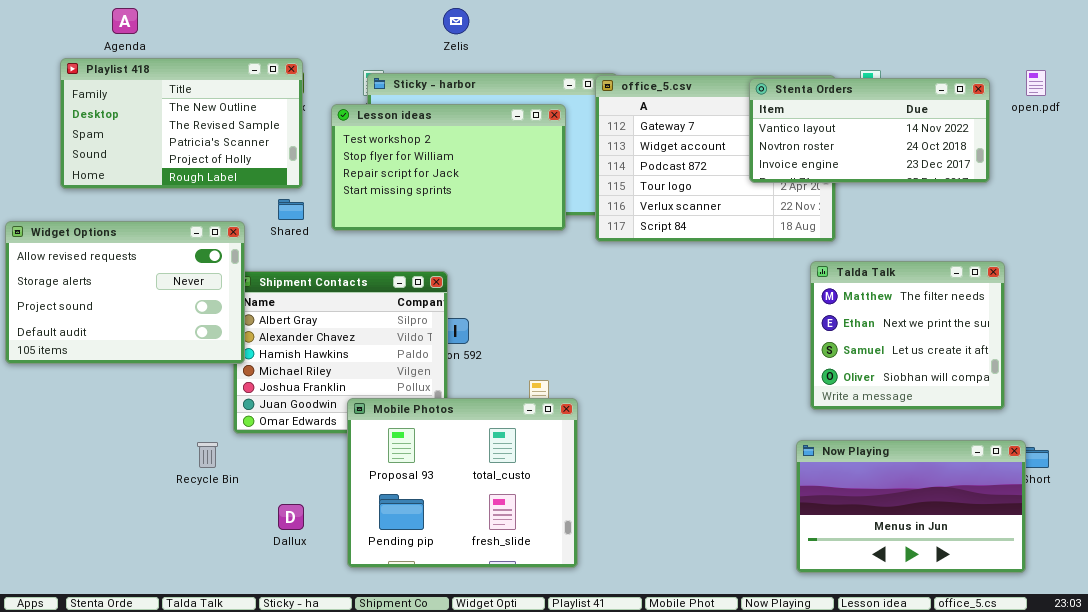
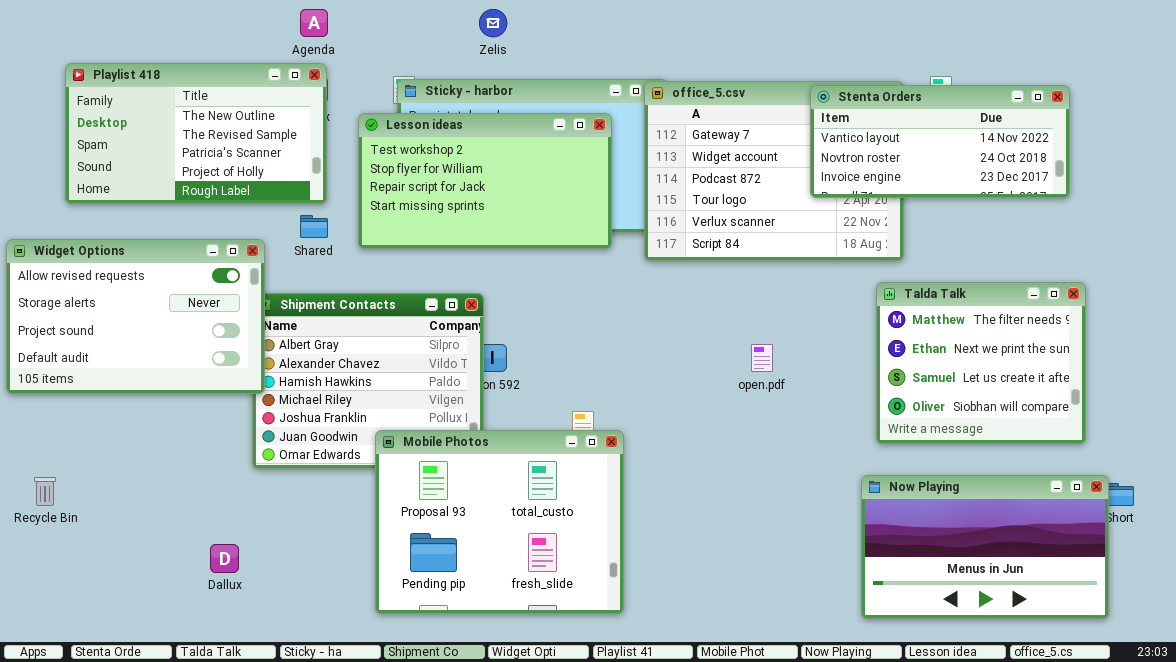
Agenda: [112,8,138,34] -> [300,9,328,37], moved
open.pdf: [1026,70,1046,96] -> [751,344,773,372], moved
Recycle Bin: [197,442,218,468] -> [34,477,56,506], moved
Dallux: [278,504,304,530] -> [210,544,239,573], moved

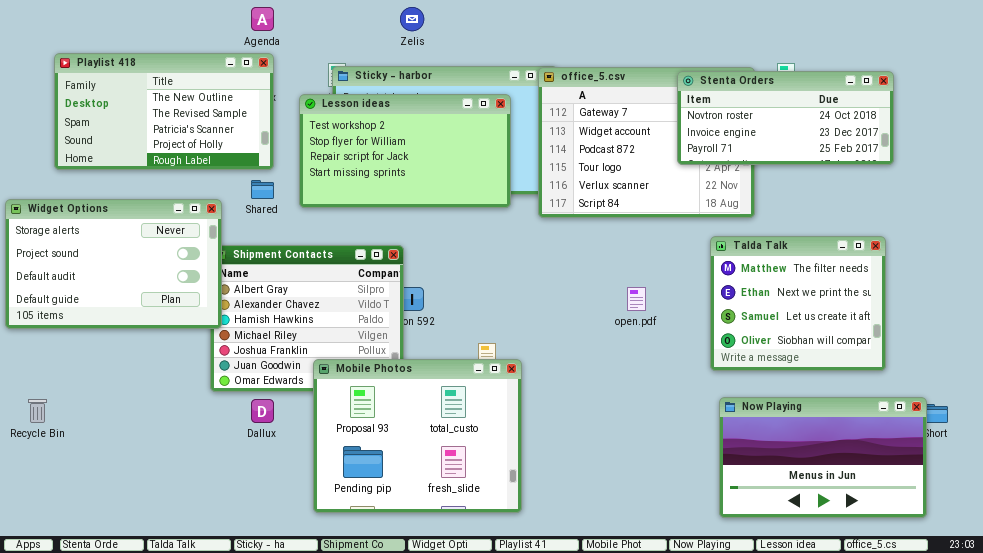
Stenta Orders: [810,85,1070,198] -> [677,71,894,165], scrolled down 1 row
Widget Options: [6,239,265,394] -> [5,199,222,329], scrolled down 1 row
Talda Talk: [876,282,1086,444] -> [710,236,886,371], moved
Dallux: [210,544,239,573] -> [251,399,274,423], moved

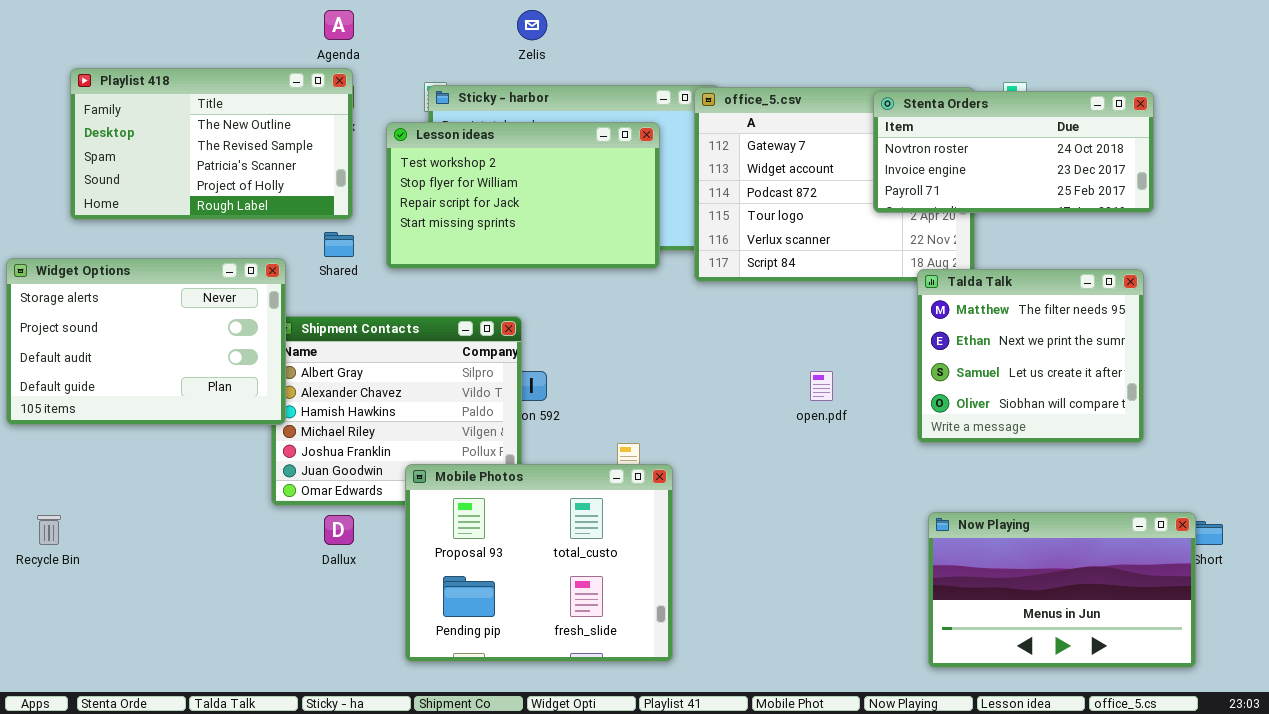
Talda Talk: [710,236,886,371] -> [917,269,1144,443], moved

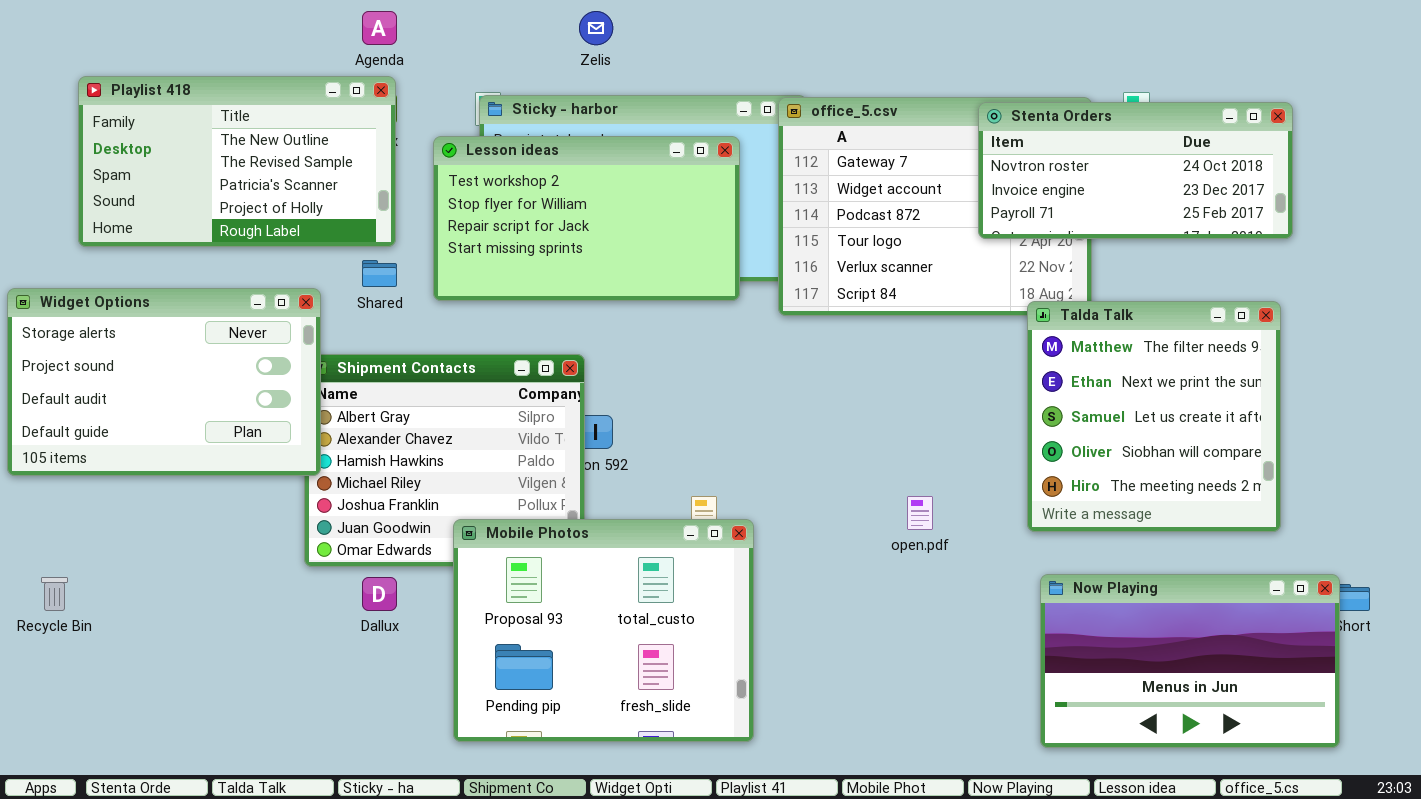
Talda Talk: [917,269,1144,443] -> [1027,301,1281,532], resized
open.pdf: [810,371,833,401] -> [907,496,933,530], moved

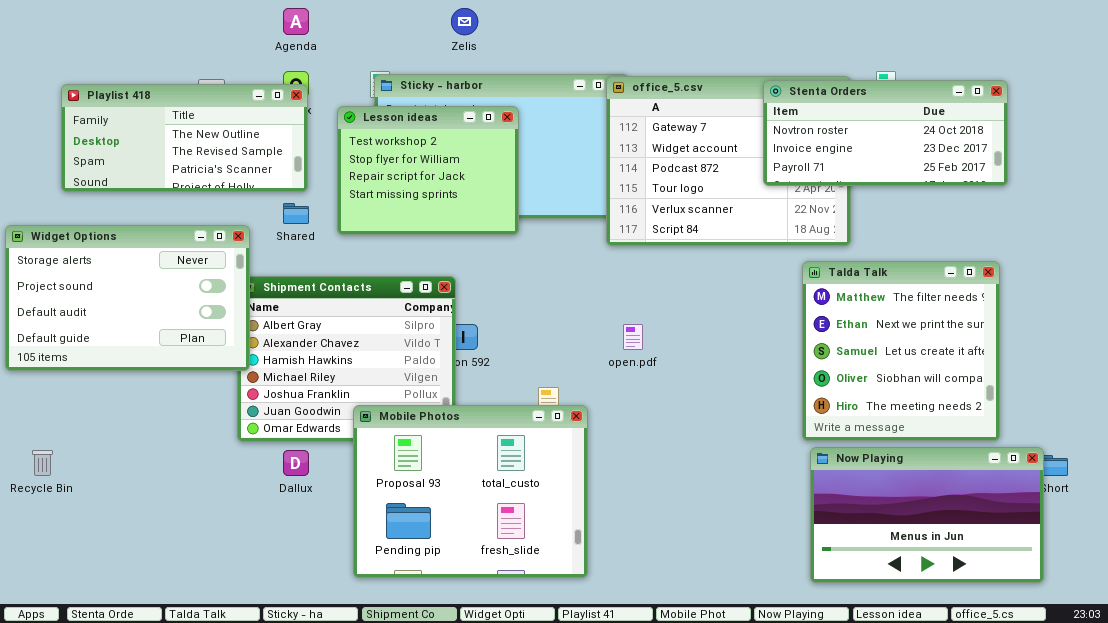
Playlist 418: [78,76,396,247] -> [61,84,308,192], resized
Lesson ideas: [433,136,740,301] -> [337,106,519,235], resized
Talda Talk: [1027,301,1281,532] -> [802,261,1000,441], moved
open.pdf: [907,496,933,530] -> [623,324,643,350], moved

